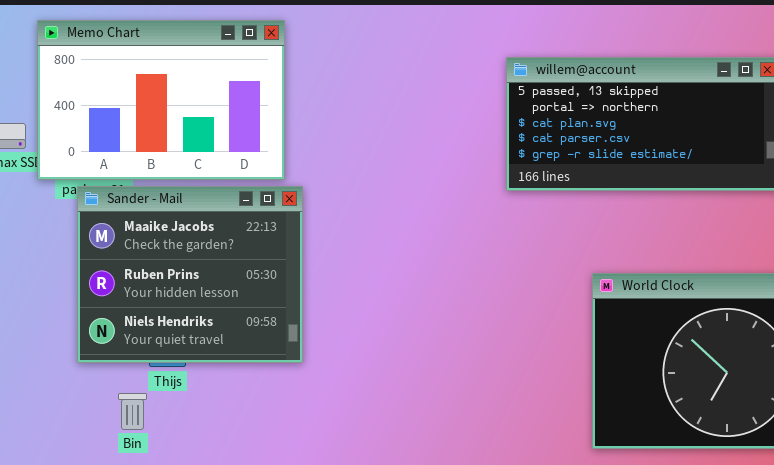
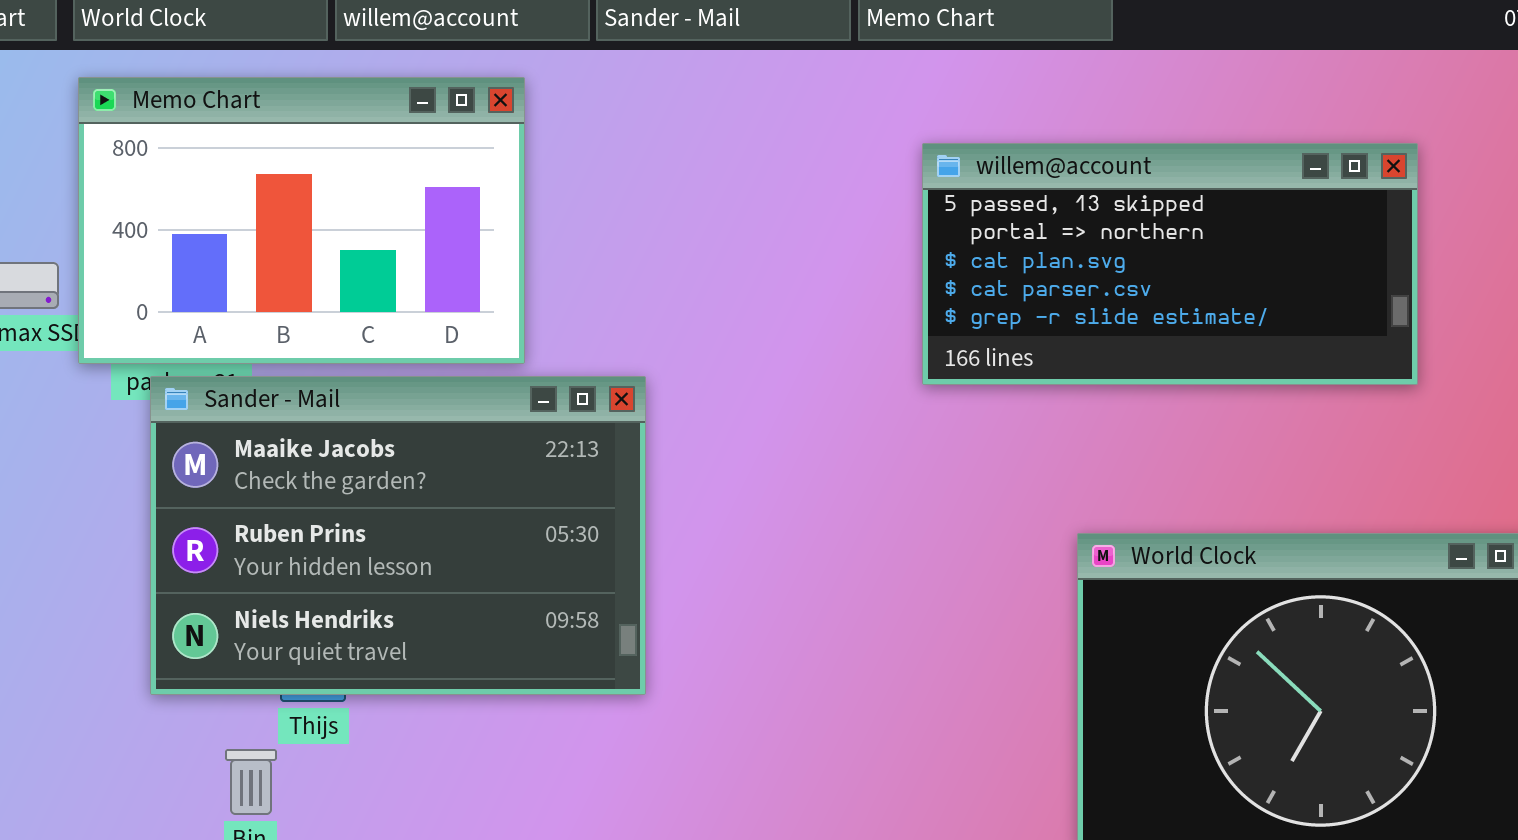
Sander - Mail: [77,186,303,363] -> [150,376,646,695], resized

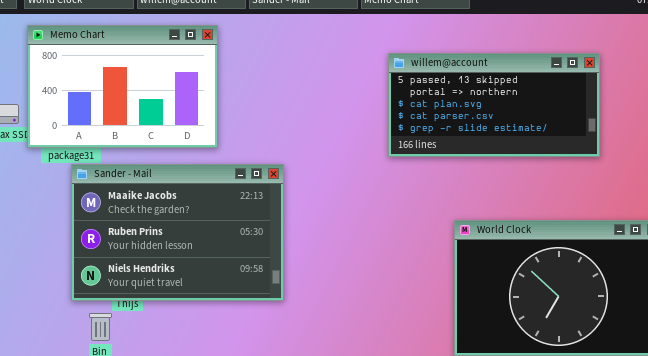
Sander - Mail: [150,376,646,695] -> [71,164,284,301], moved

